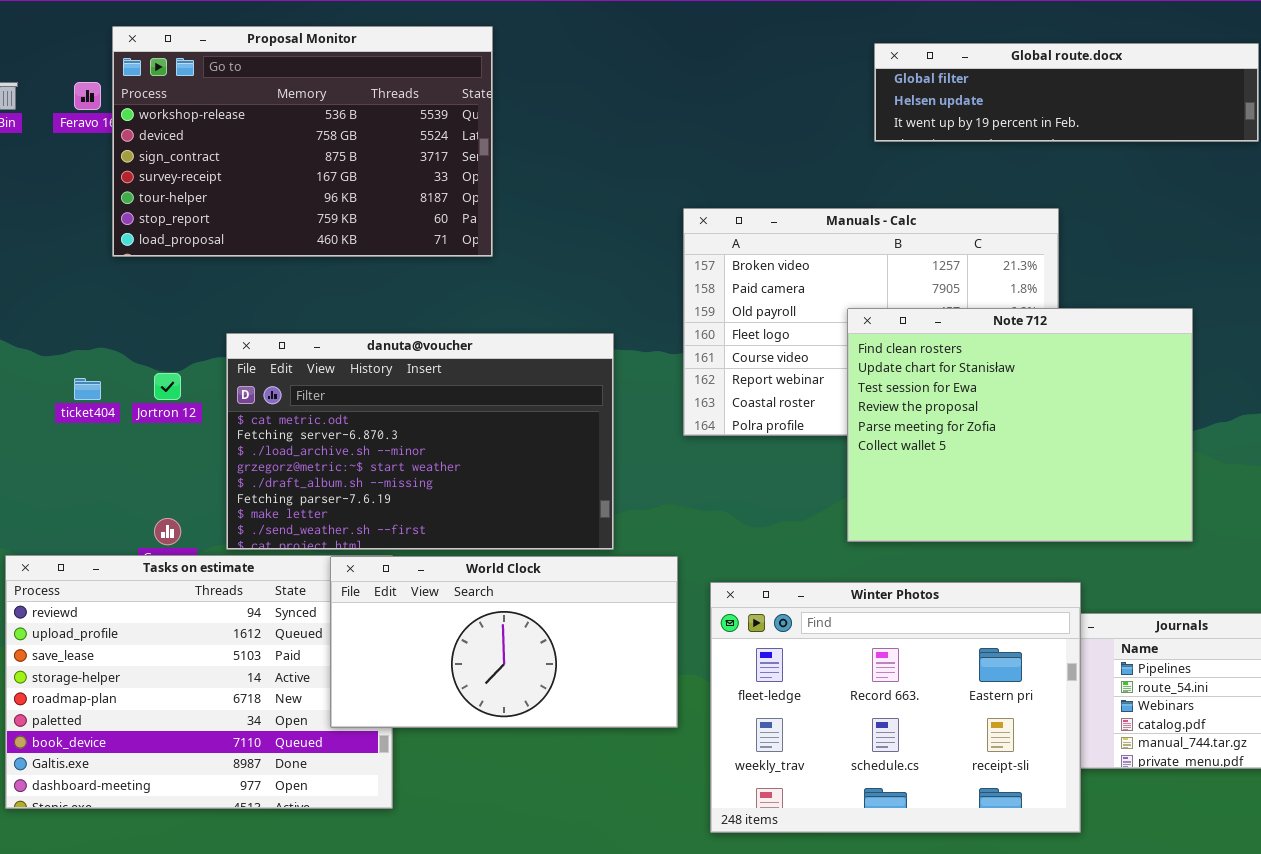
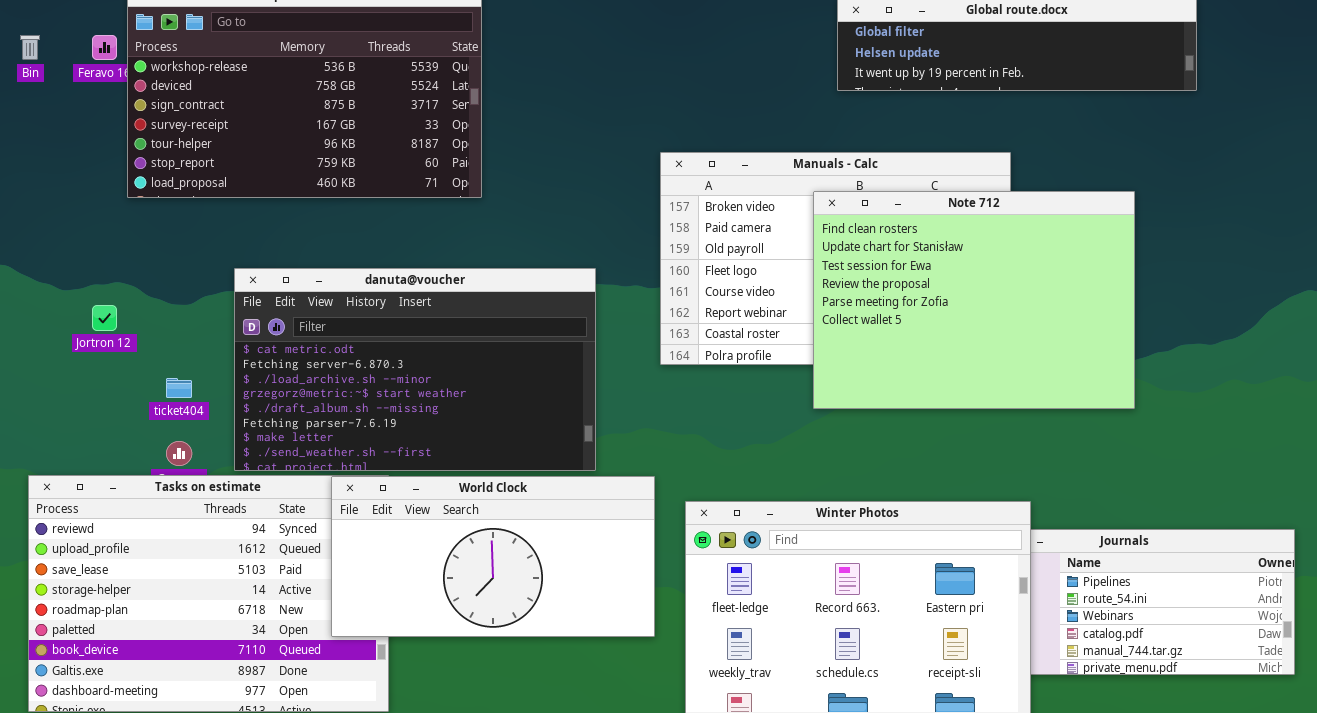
Note 712: [847,308,1193,542] -> [813,191,1135,409], moved
Jortron 12: [154,373,181,400] -> [92,305,117,331], moved
ticket404: [74,378,101,400] -> [166,378,192,398], moved

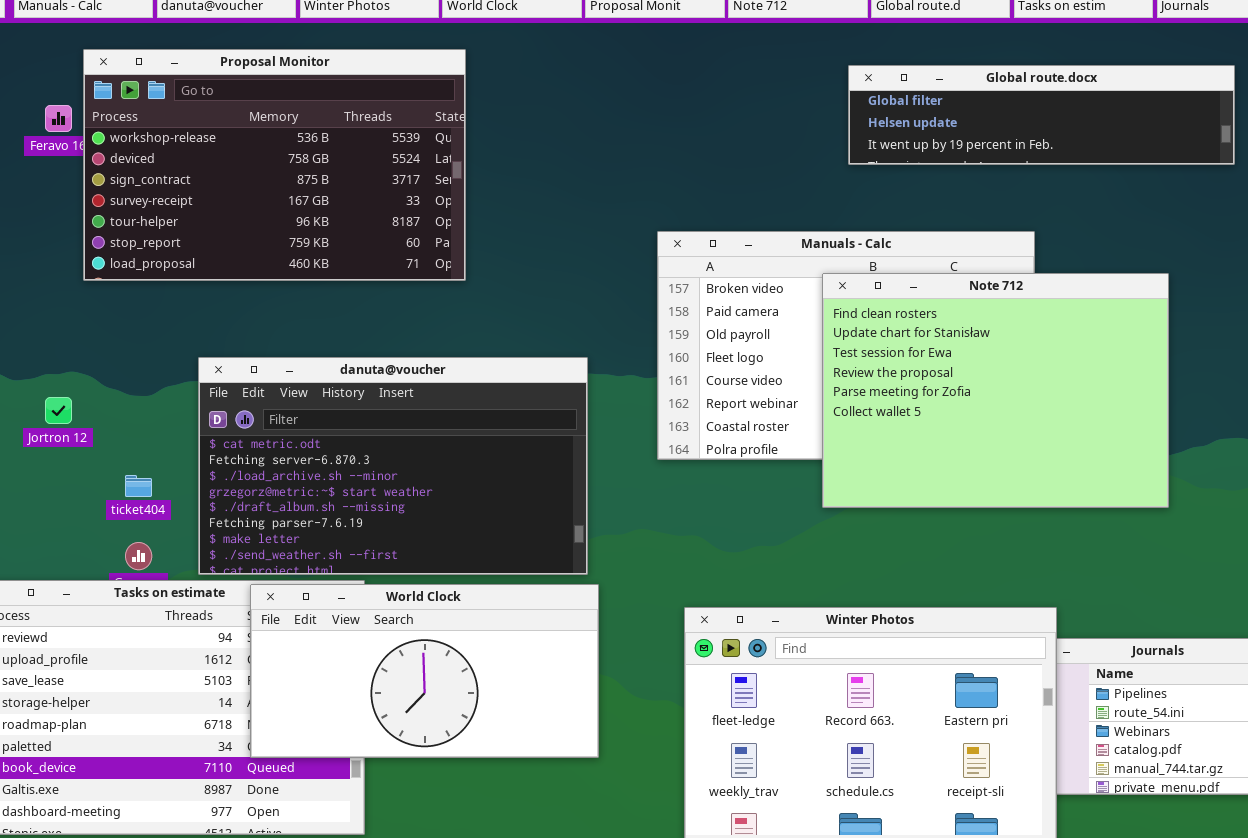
World Clock: [331,476,655,637] -> [250,584,599,758], moved

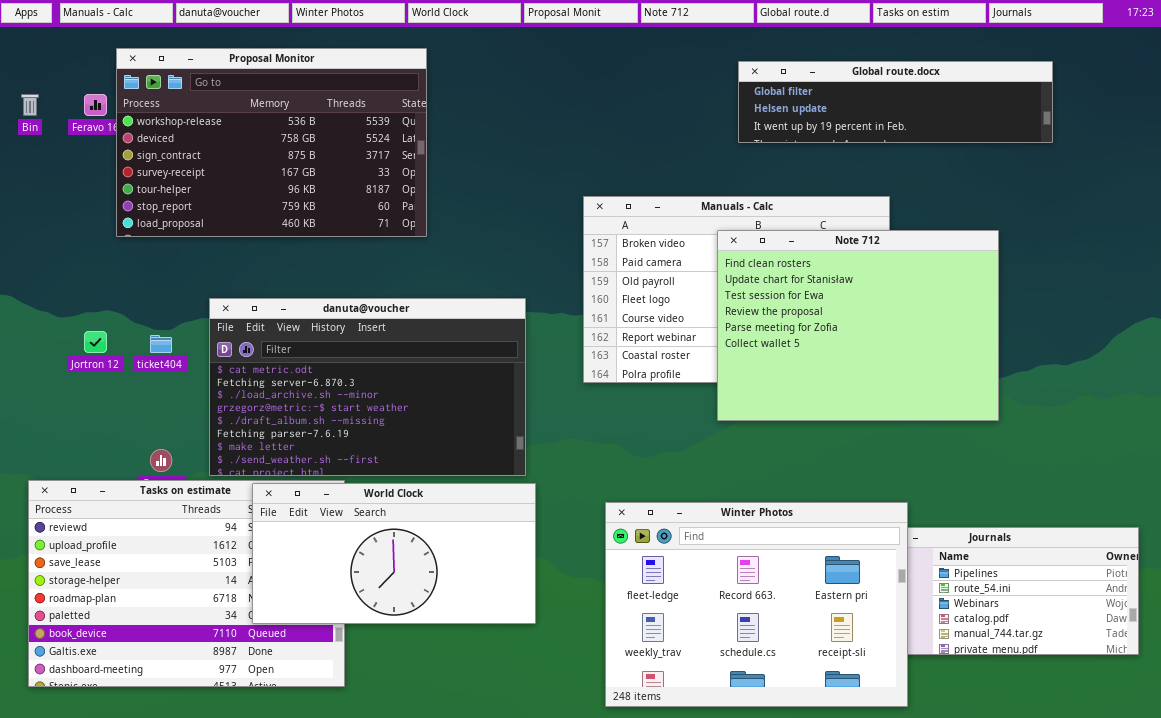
ticket404: [125,475,152,497] -> [150,335,172,353], moved

